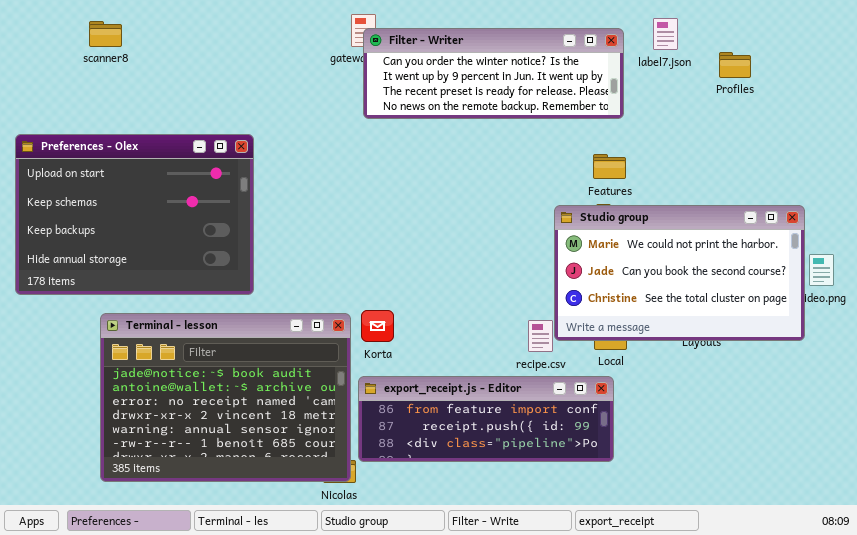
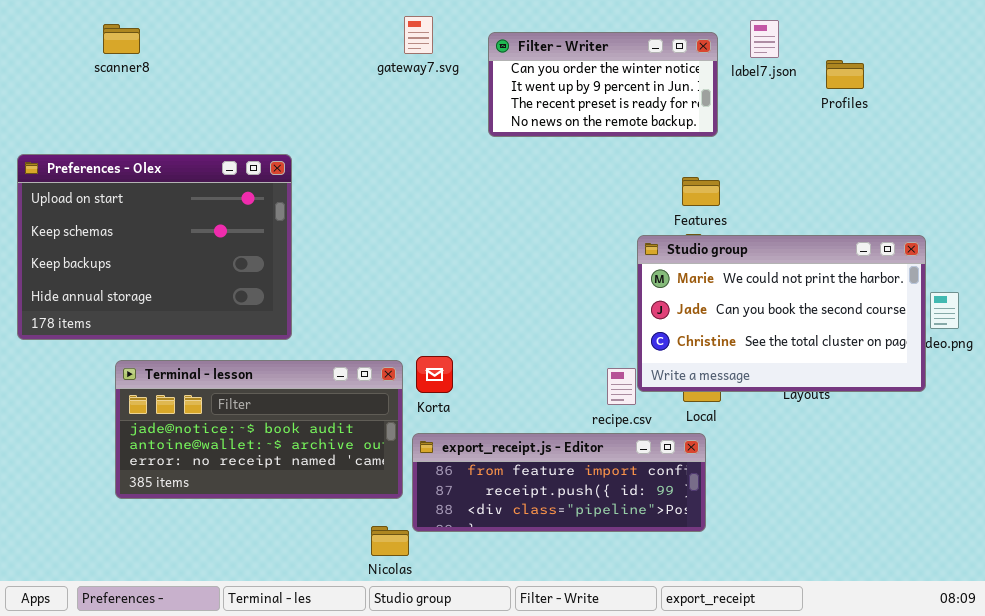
Filter - Writer: [363,28,624,119] -> [488,32,718,137], resized
Terminal - lesson: [100,313,351,482] -> [115,360,403,499], resized

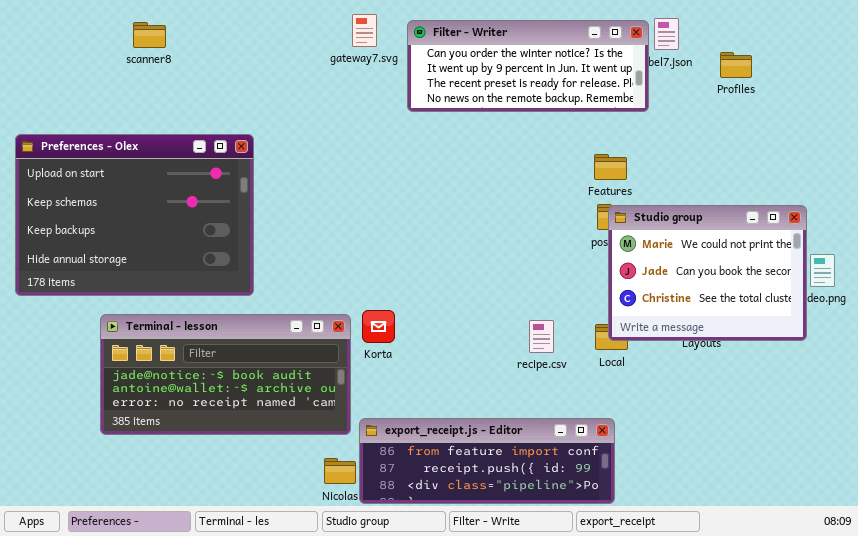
scanner8: [103,24,140,54] -> [133,22,166,48], moved
Filter - Writer: [488,32,718,137] -> [407,20,649,112], moved, resized
Studio group: [637,235,926,392] -> [608,205,807,341], resized
export_receipt.js - Editor: [412,433,706,532] -> [359,418,615,504], moved

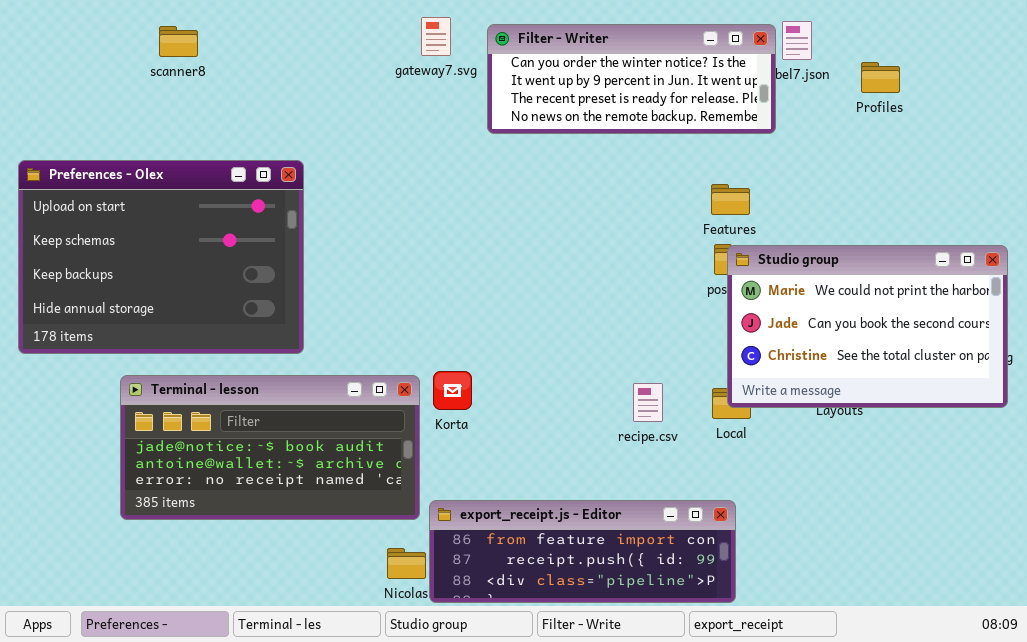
Studio group: [608,205,807,341] -> [727,245,1008,408], resized

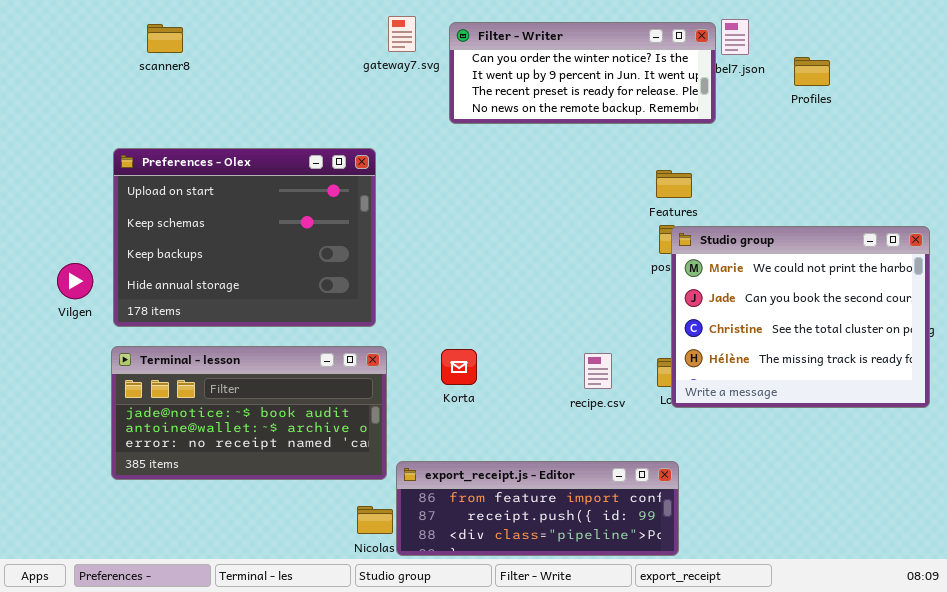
Preferences - Olex: [18,160,304,354] -> [113,148,376,327], moved
Studio group: [727,245,1008,408] -> [671,226,930,408], resized
Korta: [433,371,472,410] -> [441,349,477,385], moved

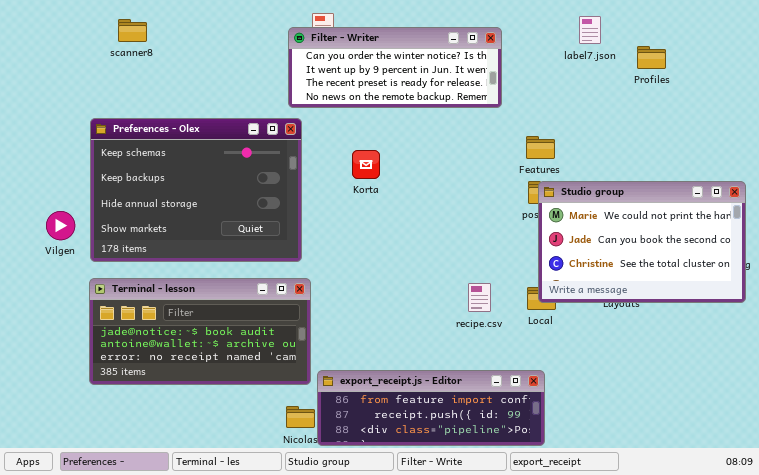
Filter - Writer: [449,22,716,124] -> [288,27,502,108], moved
Preferences - Olex: [113,148,376,327] -> [90,118,302,262], scrolled down 1 row
Studio group: [671,226,930,408] -> [538,181,746,303], resized
Korta: [441,349,477,385] -> [352,150,380,179], moved

